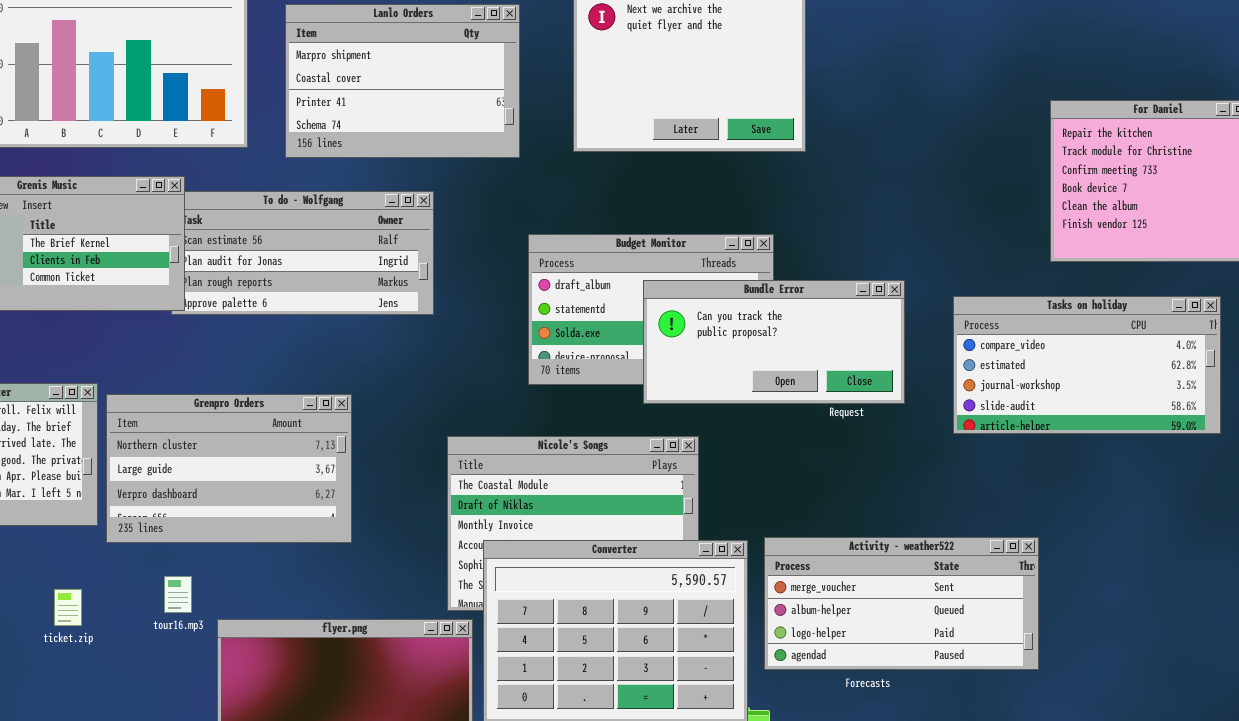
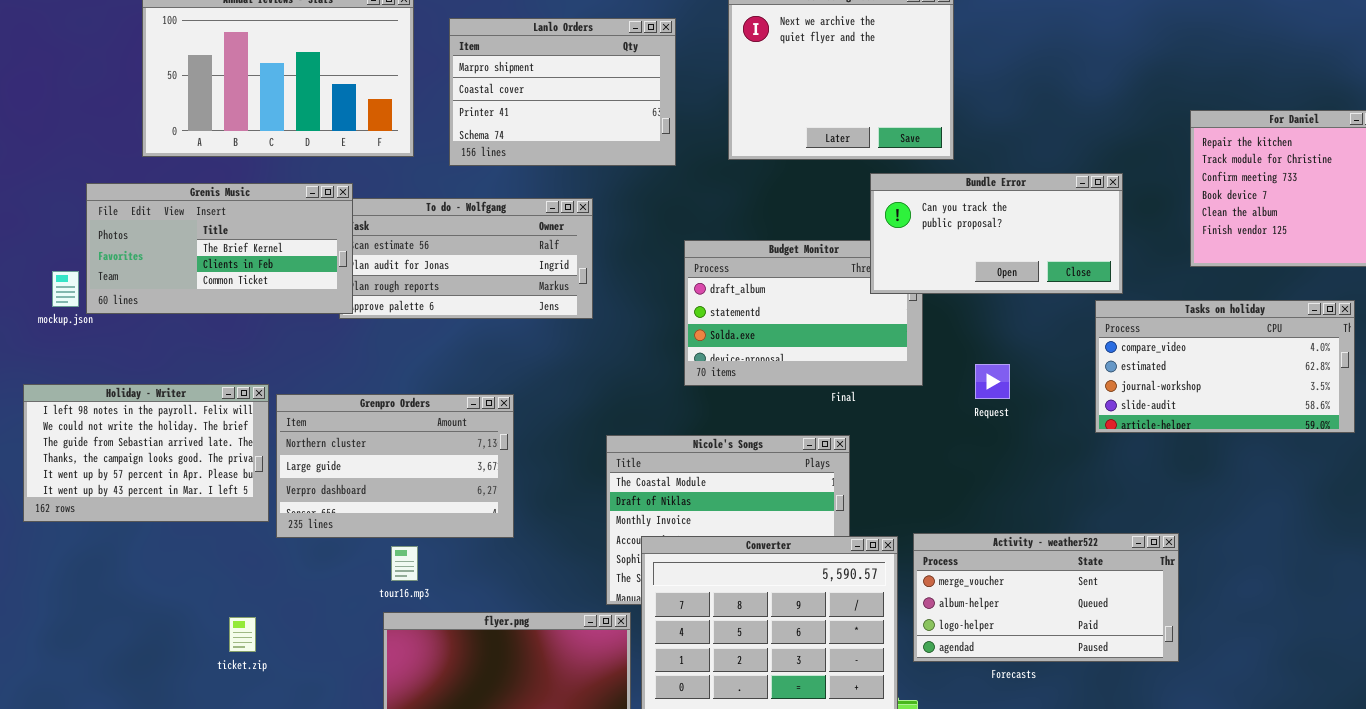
Bundle Error: [643,280,905,404] -> [870,173,1123,294], moved
tour16.mp3: [164,576,192,613] -> [391,546,418,581], moved
ticket.zip: [54,589,82,626] -> [229,617,256,652], moved

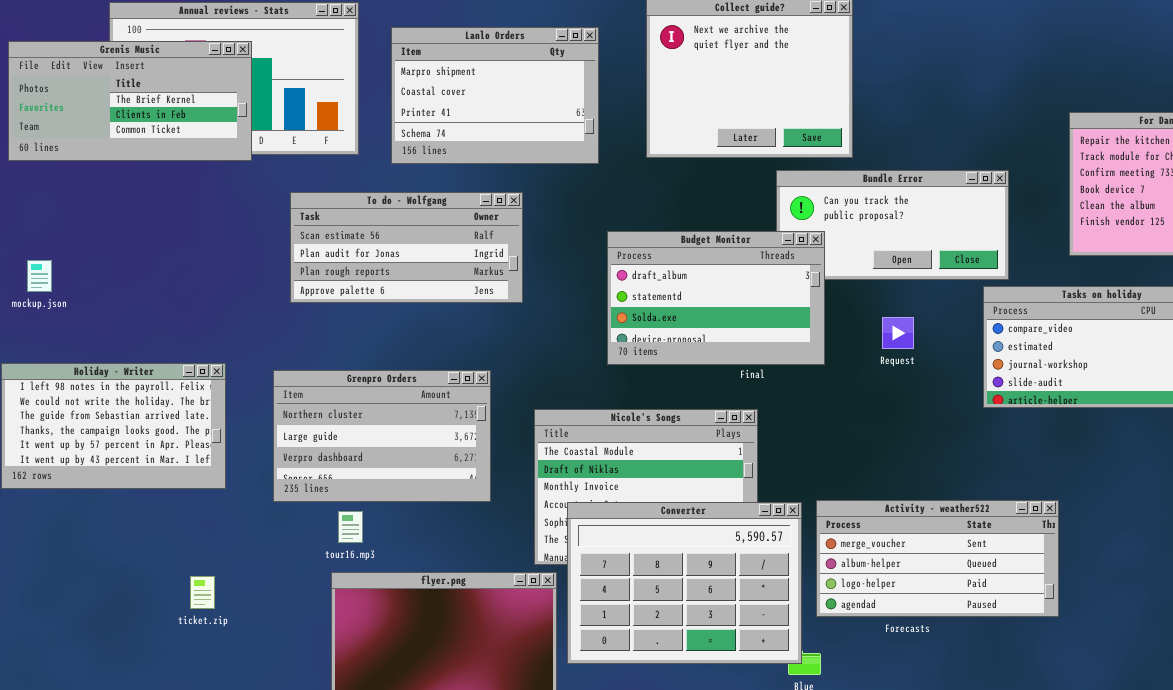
Grenis Music: [86,183,353,314] -> [8,41,252,161], moved
Budget Monitor: [684,240,923,386] -> [607,231,825,365], raised
Request: [975,364,1010,399] -> [882,317,914,349], moved
Grenpro Orders: [276,394,514,538] -> [273,370,491,502], moved

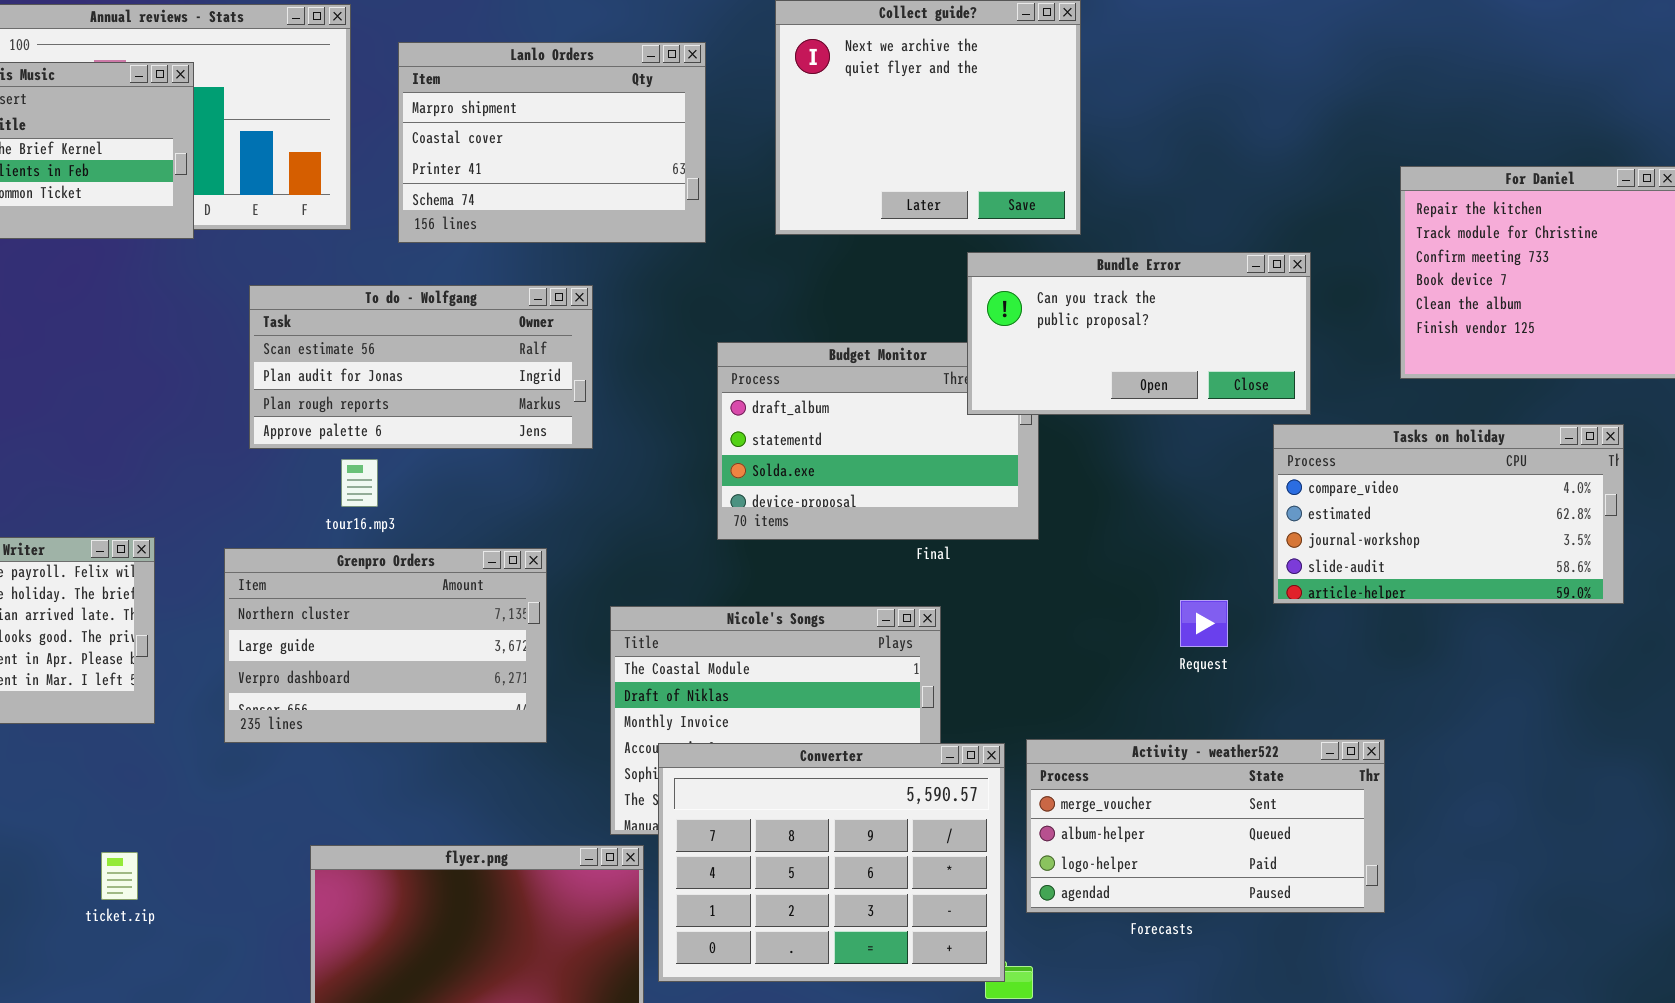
Bundle Error: [776,170,1009,280] -> [967,252,1311,415], raised
Request: [882,317,914,349] -> [1180,600,1228,647], moved
tour16.mp3: [338,511,363,543] -> [341,459,378,507], moved

